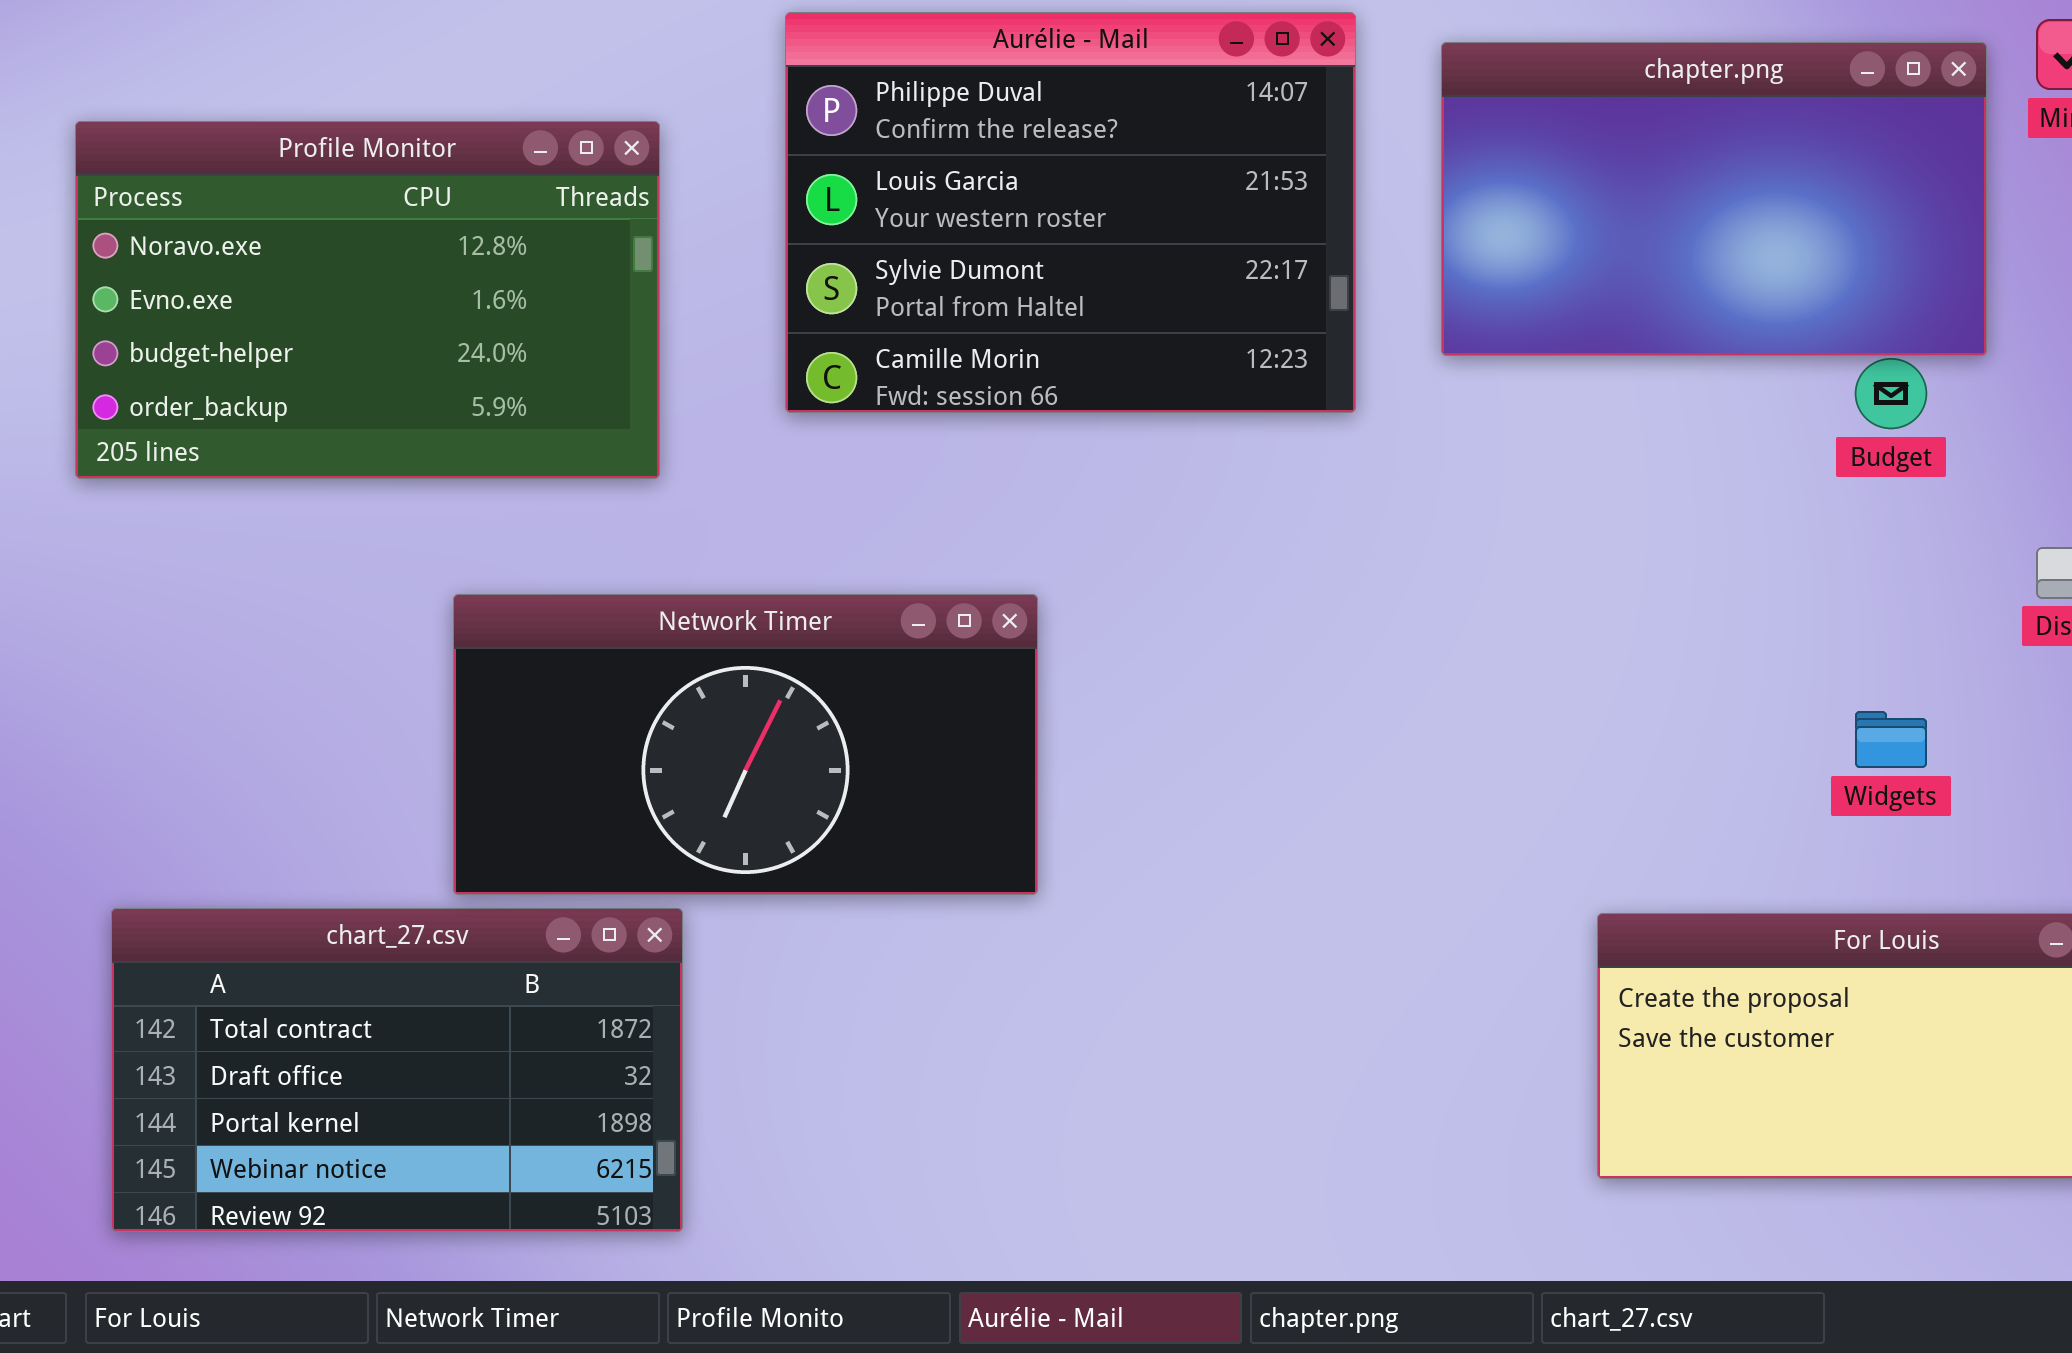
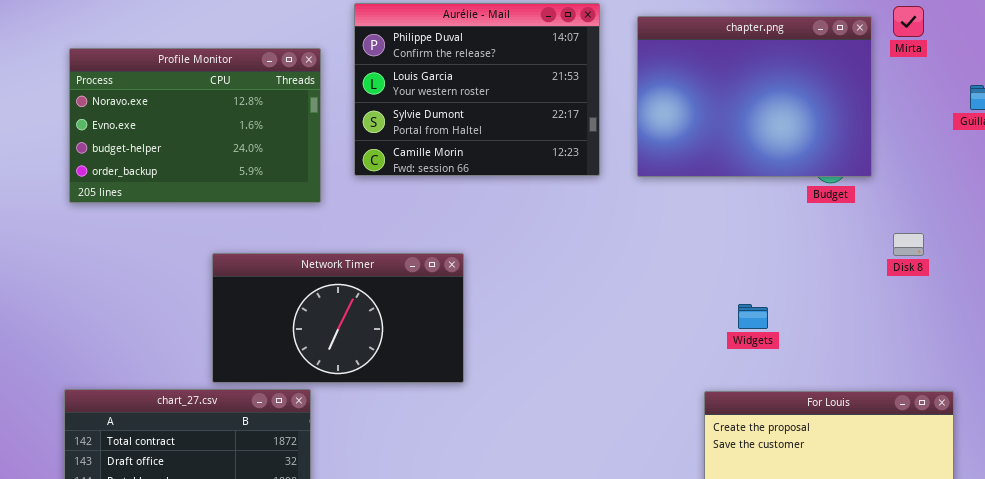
chapter.png: [1441,42,1987,356] -> [637,16,872,177], resized
Profile Monitor: [75,121,660,479] -> [69,48,321,203], moved
Widgets: [1855,711,1927,768] -> [738,304,768,329], moved

